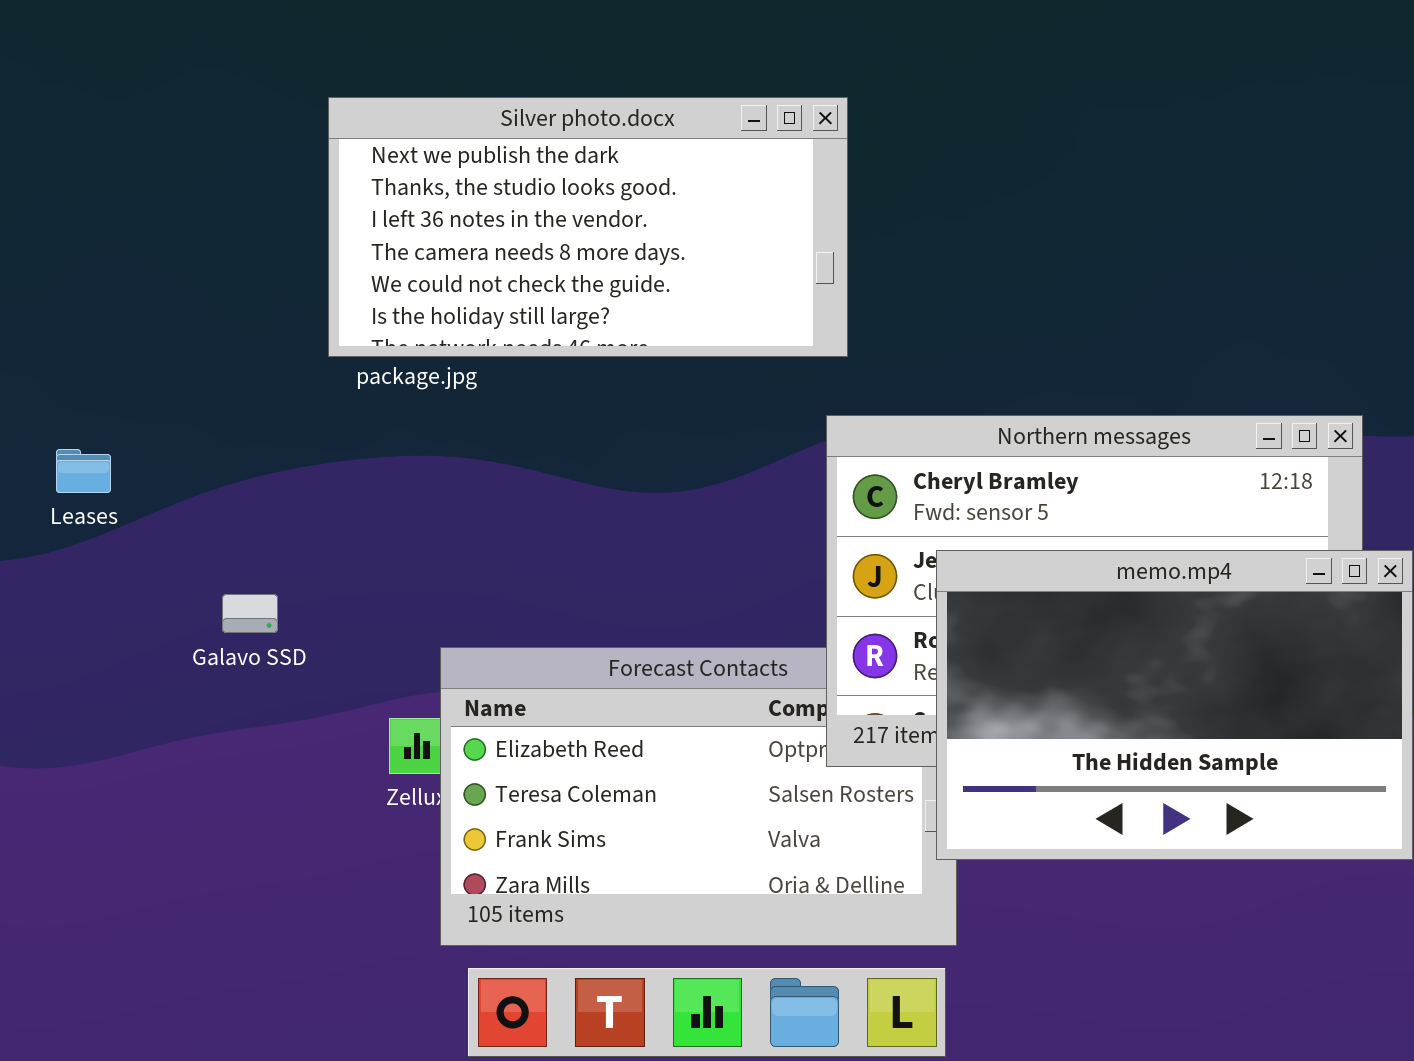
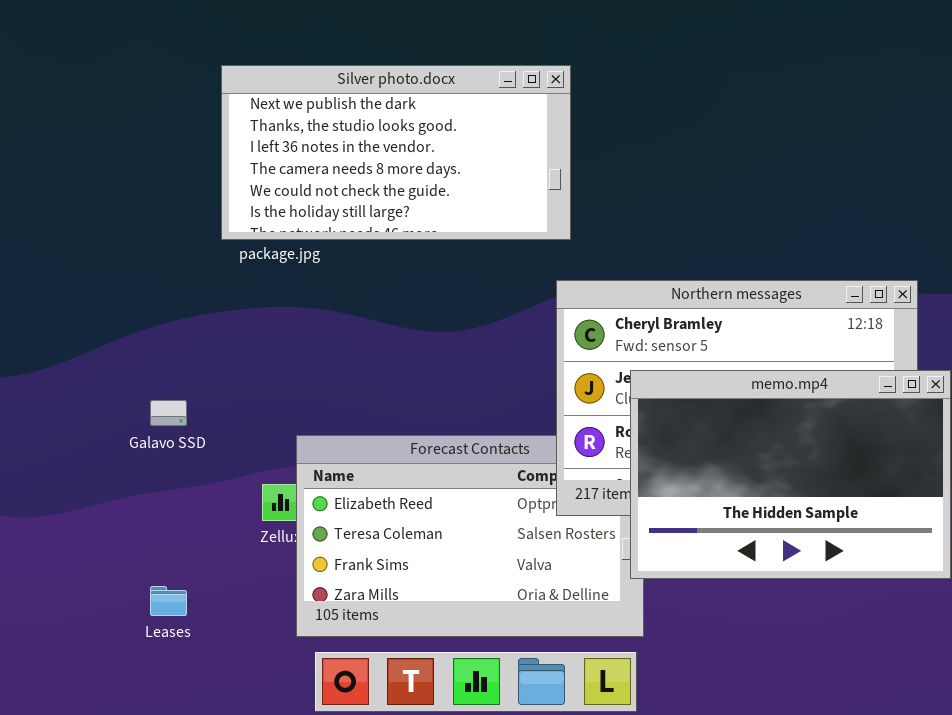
Leases: [56,449,111,493] -> [150,586,187,616], moved

